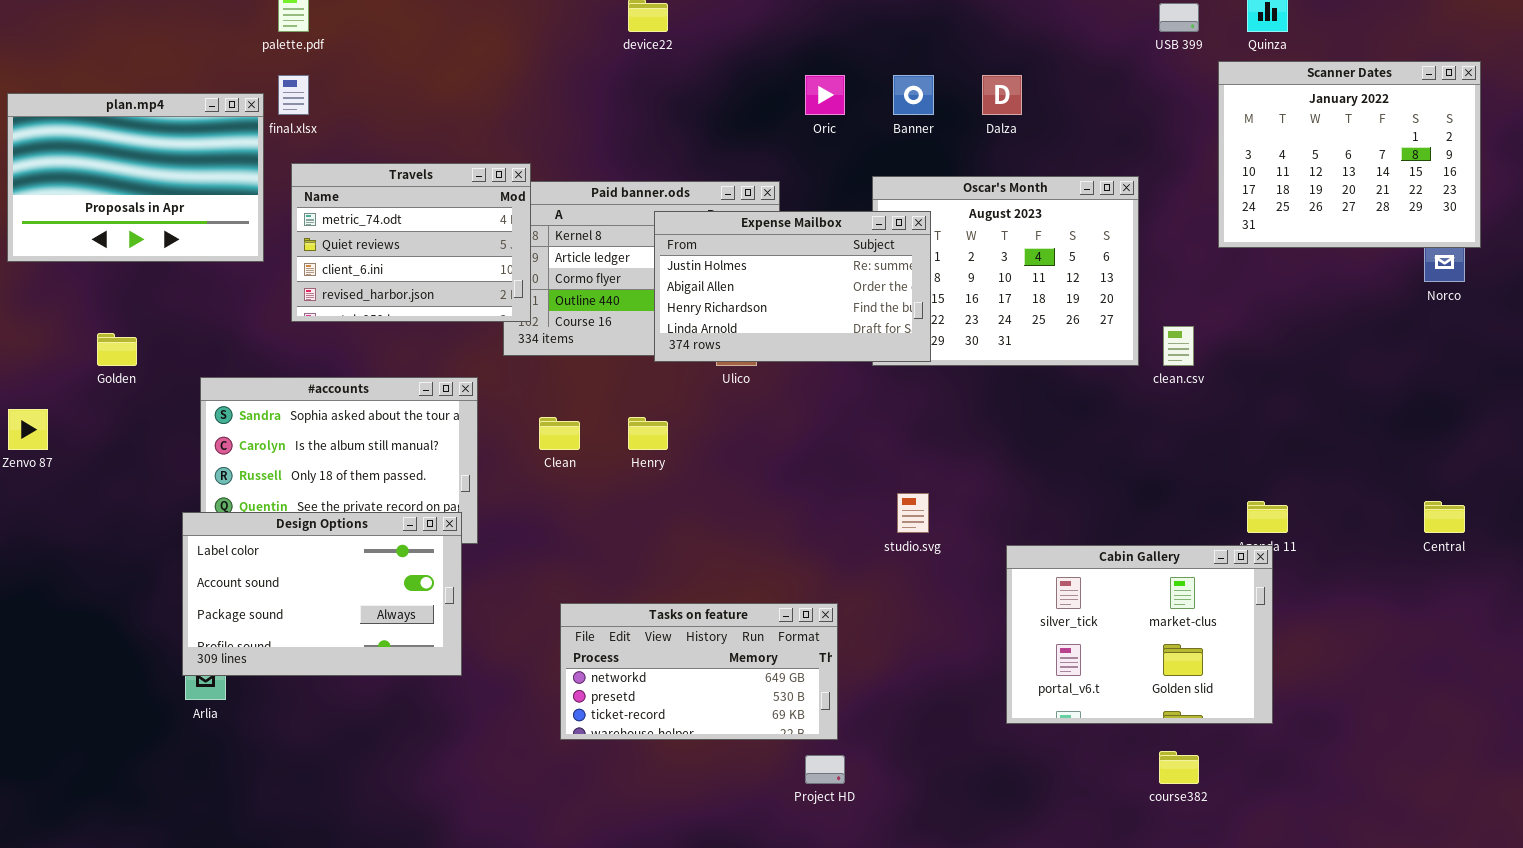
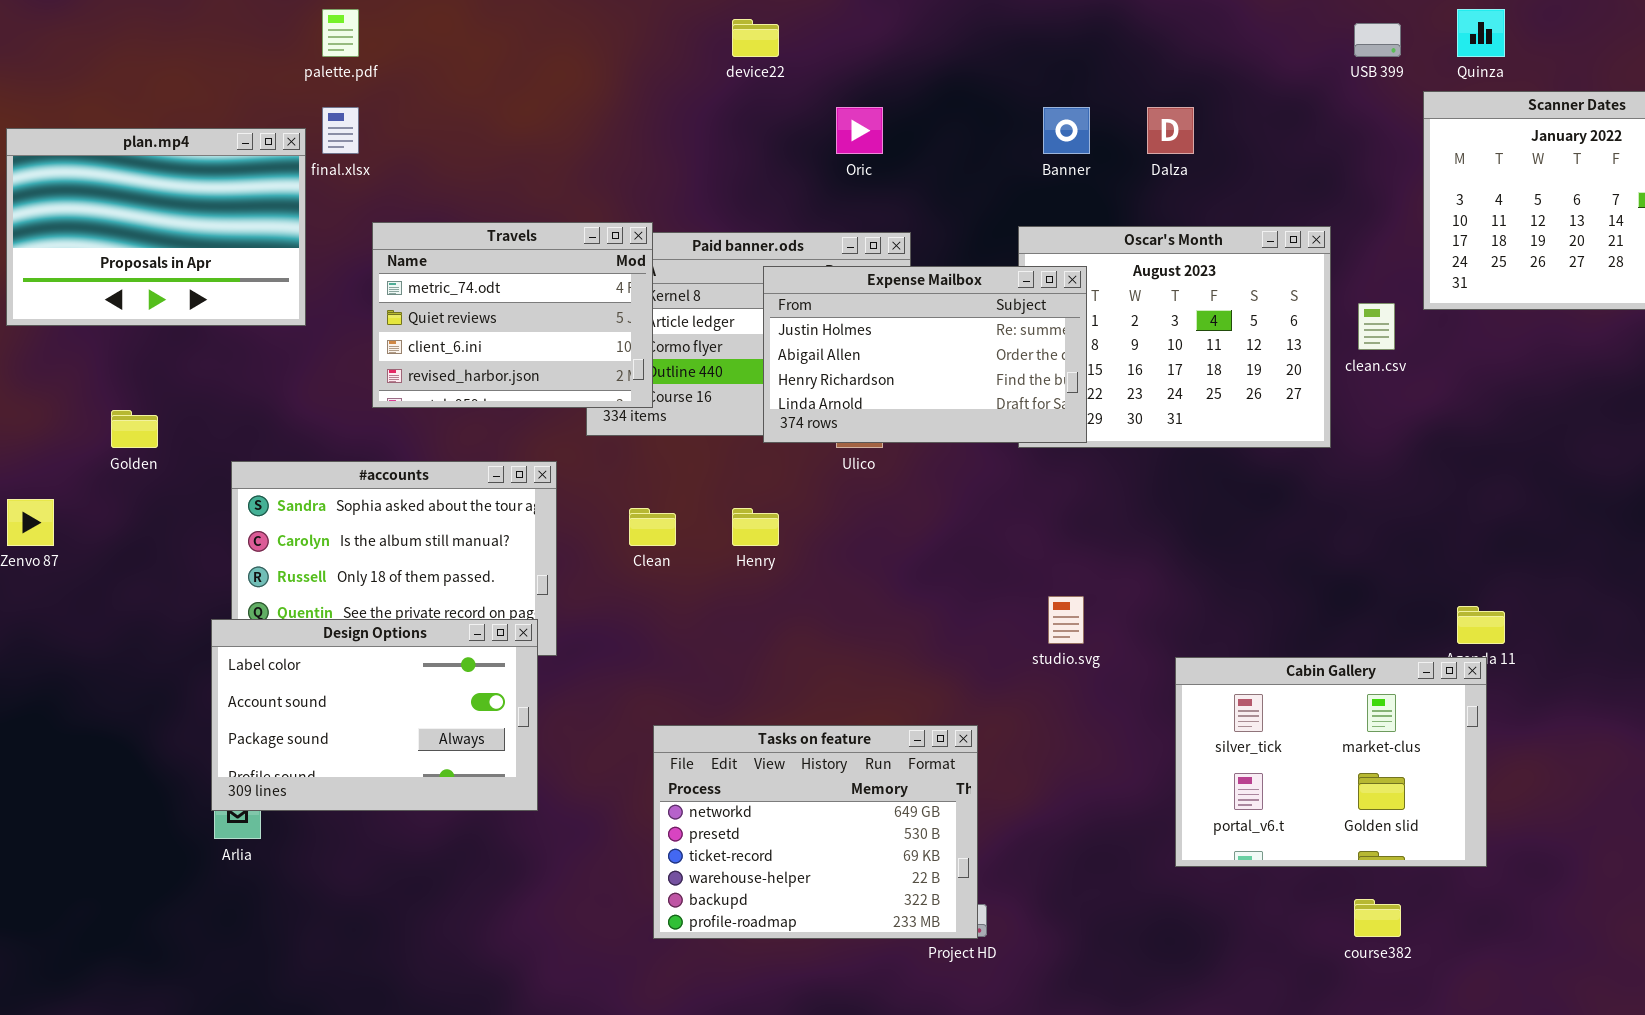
Oric: [805,75,845,115] -> [836,107,883,154], moved
Travels: [291,163,531,322] -> [372,222,653,408], moved
clean.csv: [1163,326,1194,366] -> [1358,303,1395,350], moved
Tasks on feature: [560,603,838,740] -> [653,725,978,939], resized

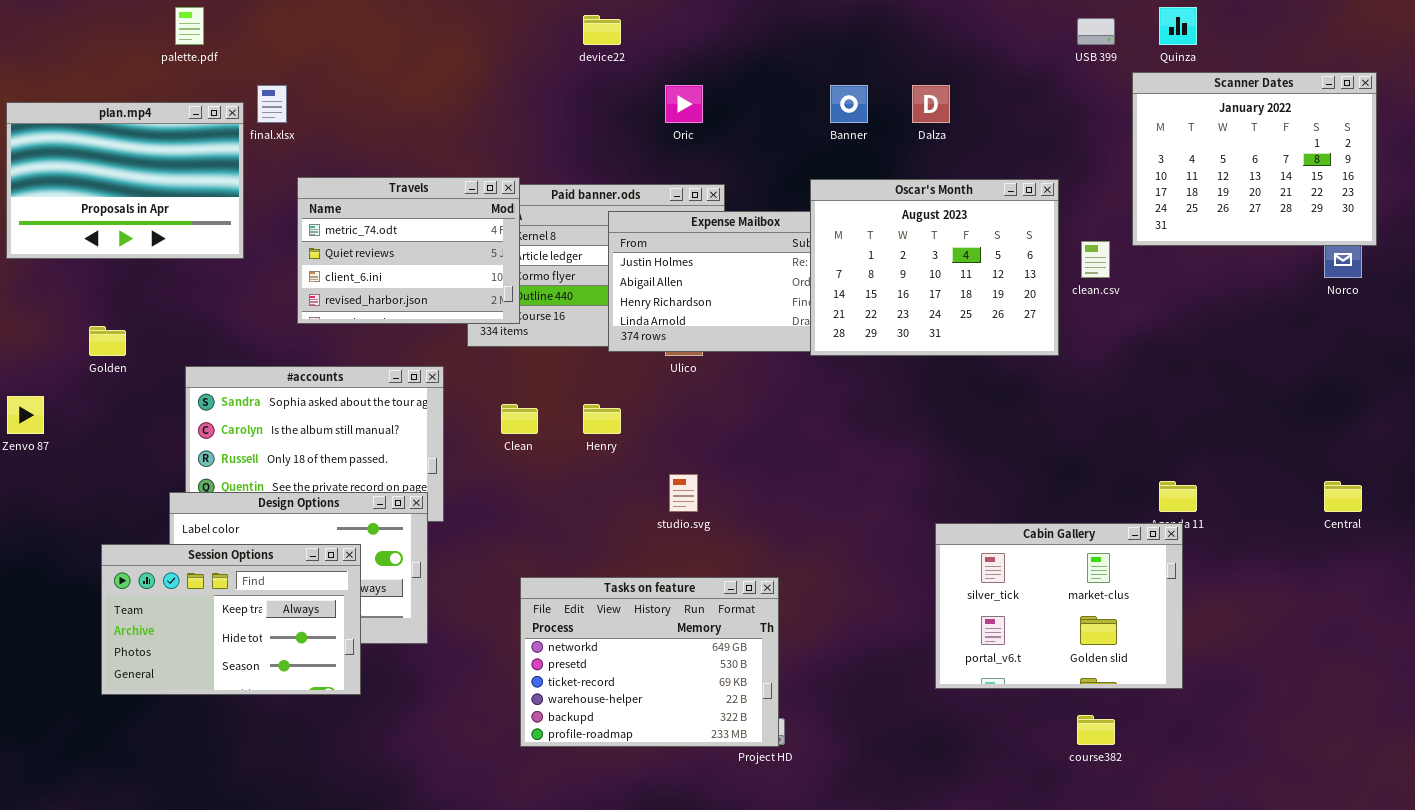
palette.pdf: [322,9,359,57] -> [175,7,204,45], moved
Oscar's Month: [1018,226,1331,448] -> [810,179,1059,356], raised
studio.svg: [1048,596,1084,644] -> [669,474,698,512], moved
Session Options: none -> [101,544,361,695], opened

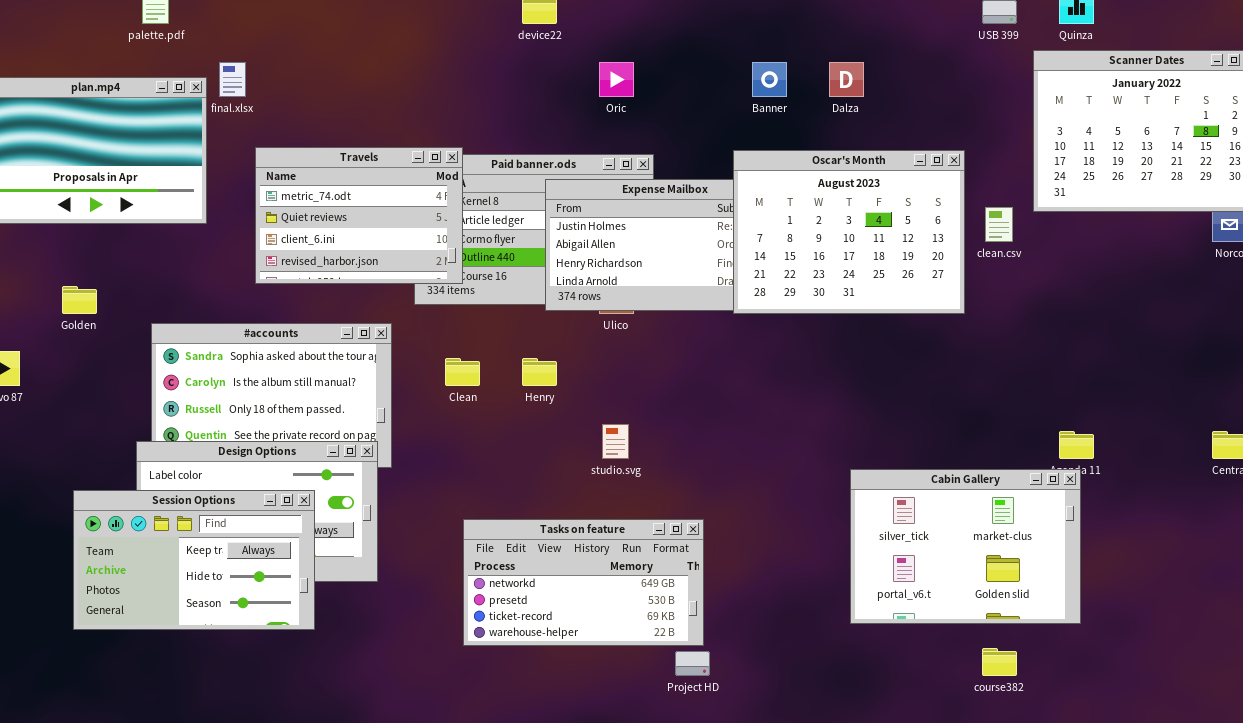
Tasks on feature: [520,577,779,747] -> [463,519,704,646], resized

